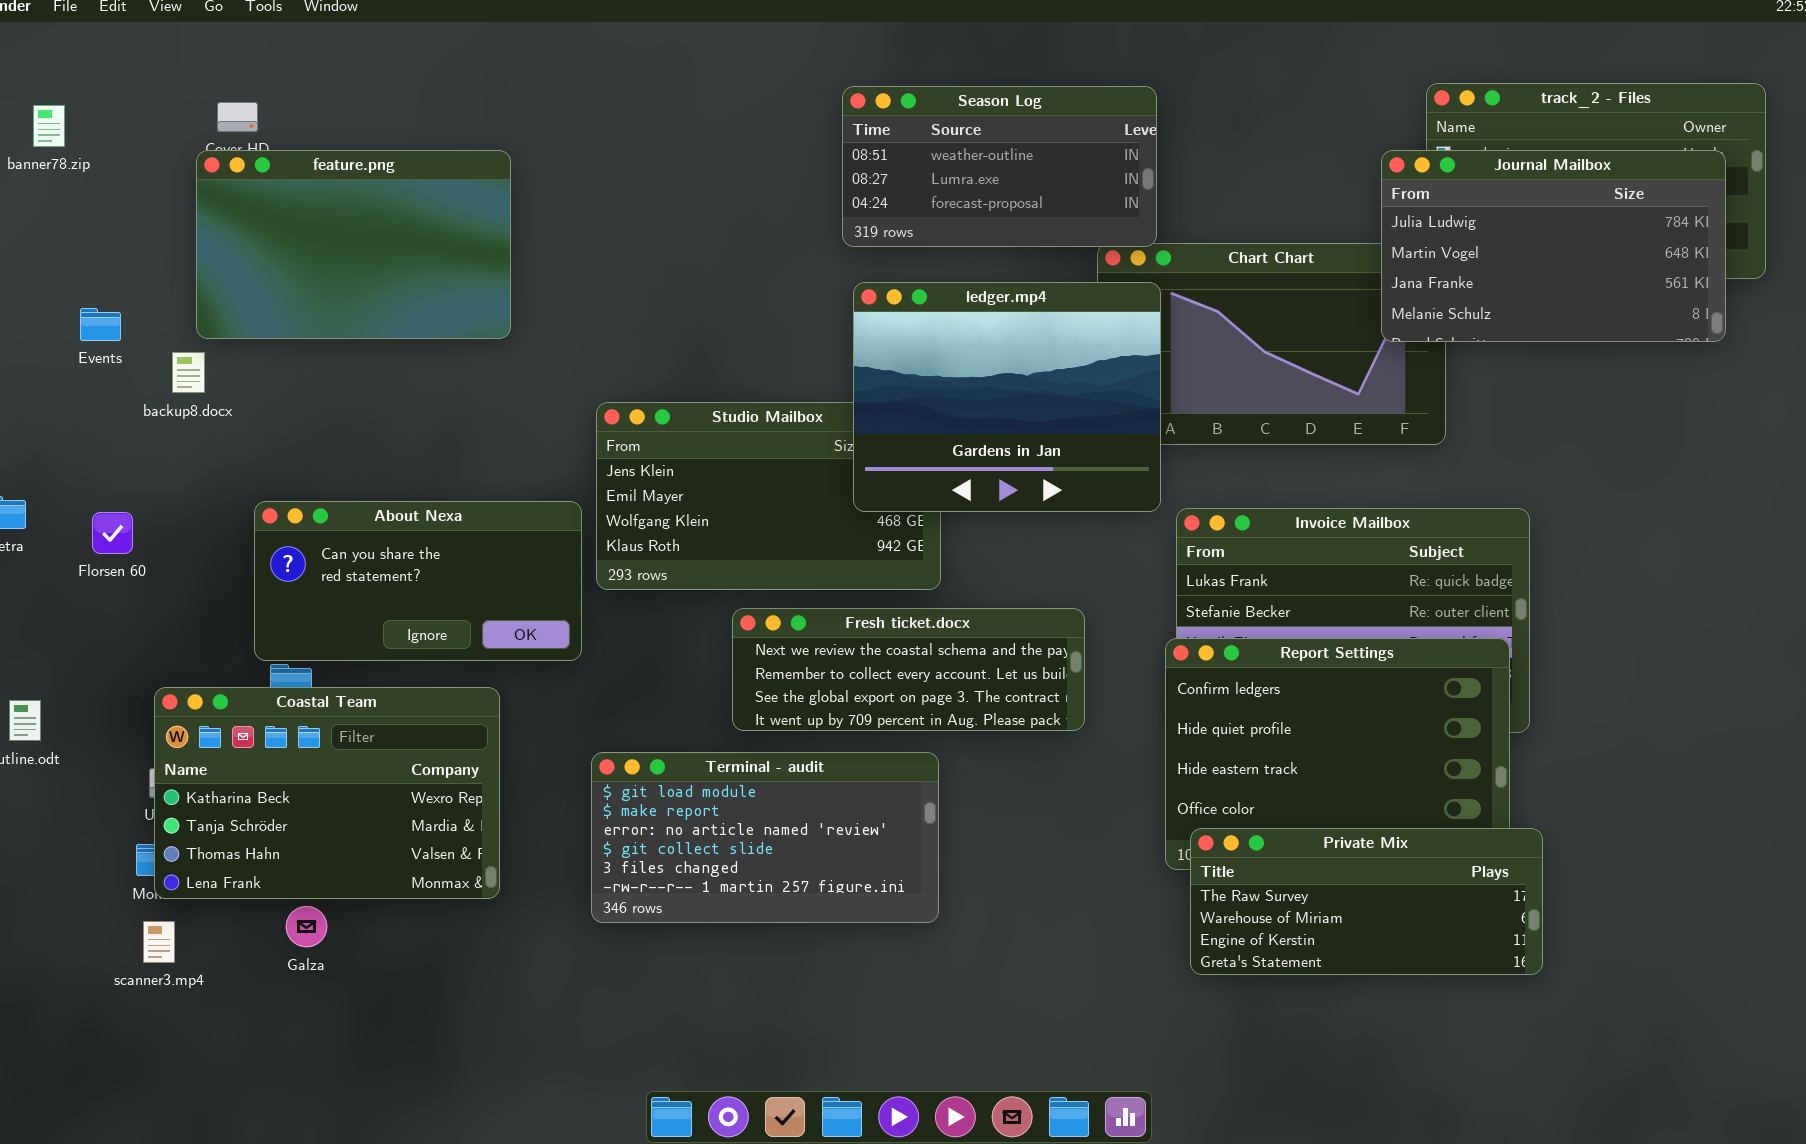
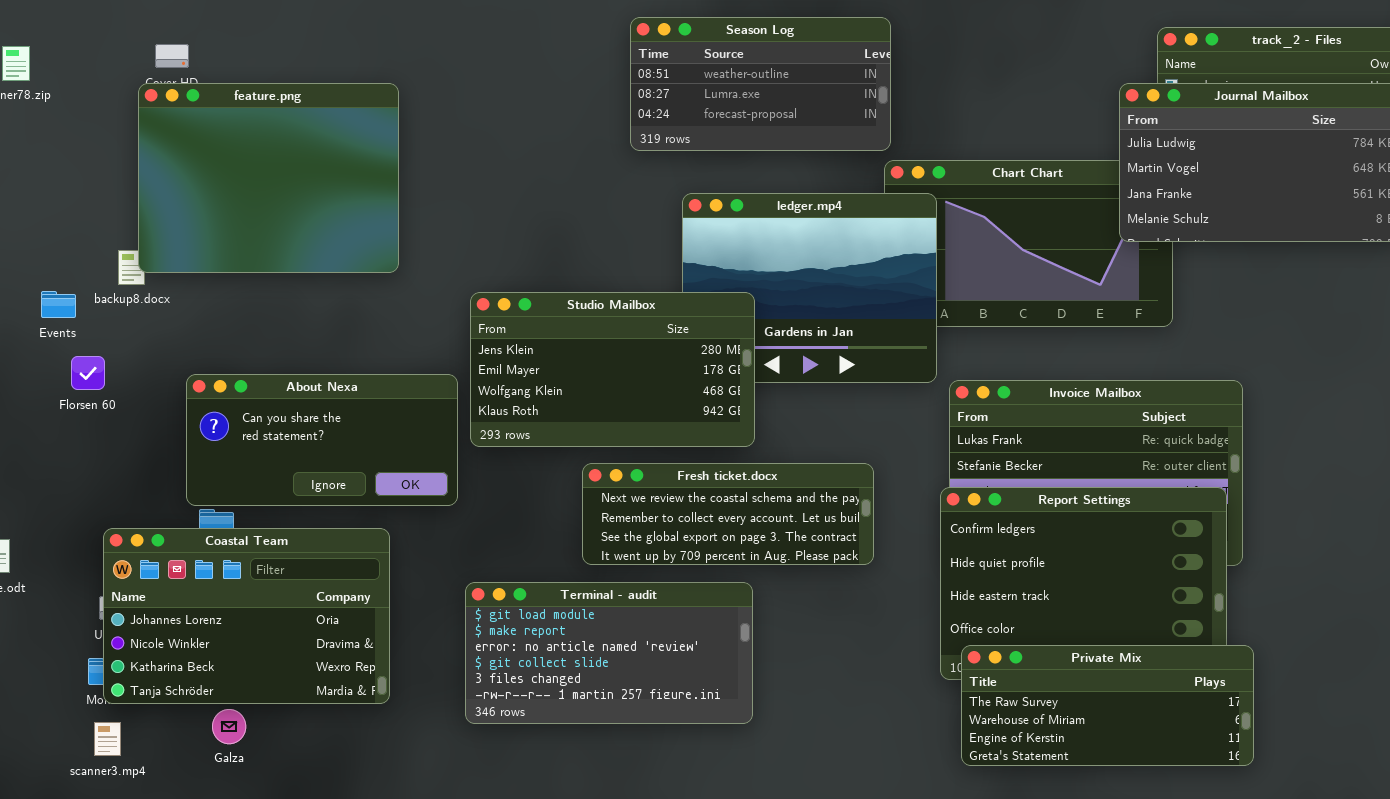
Season Log: [842,86,1157,247] -> [630,17,891,151], moved
feature.png: [196,150,511,339] -> [138,83,399,273], resized
Events: [80,308,121,341] -> [41,291,76,318], moved
Studio Mailbox: [596,402,941,590] -> [470,292,755,447], raised
Florsen 60: [92,512,133,554] -> [71,356,105,390], moved
Coastal Team: [154,687,500,899] -> [103,528,390,704], scrolled up 2 rows

